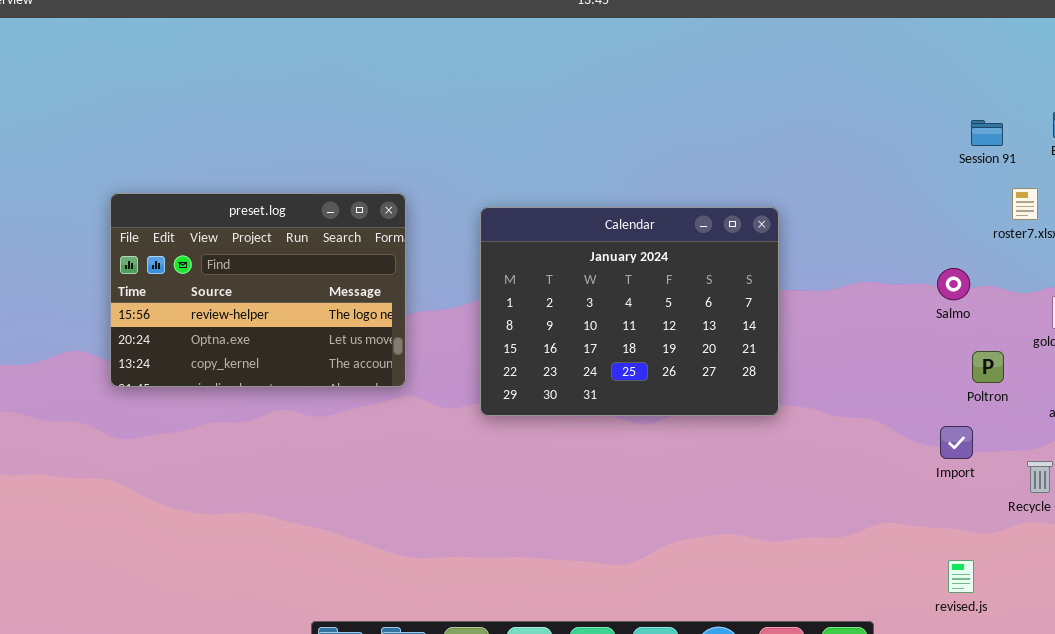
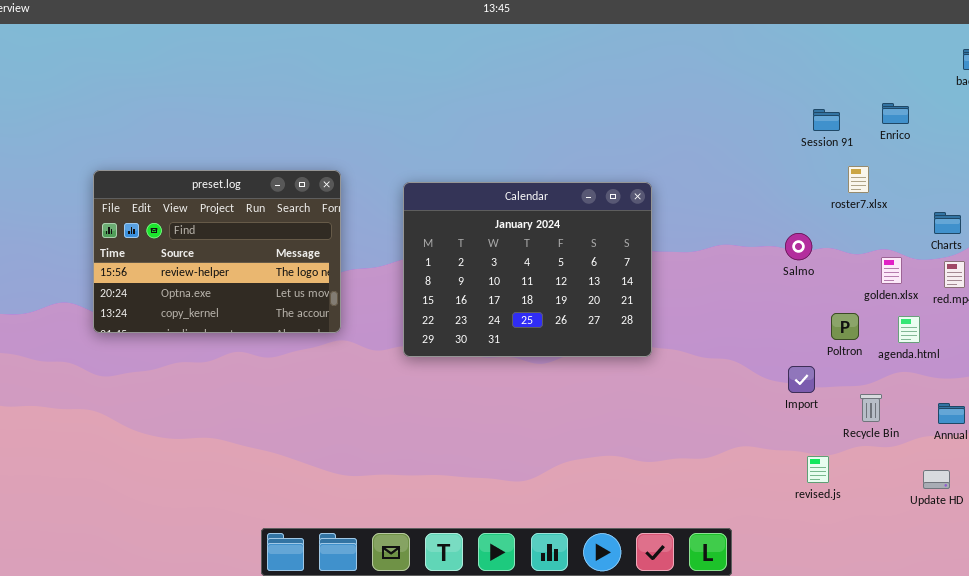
Poltron: [972,351,1004,383] -> [831,313,859,340], moved
revised.js: [948,560,974,593] -> [807,456,829,483], moved

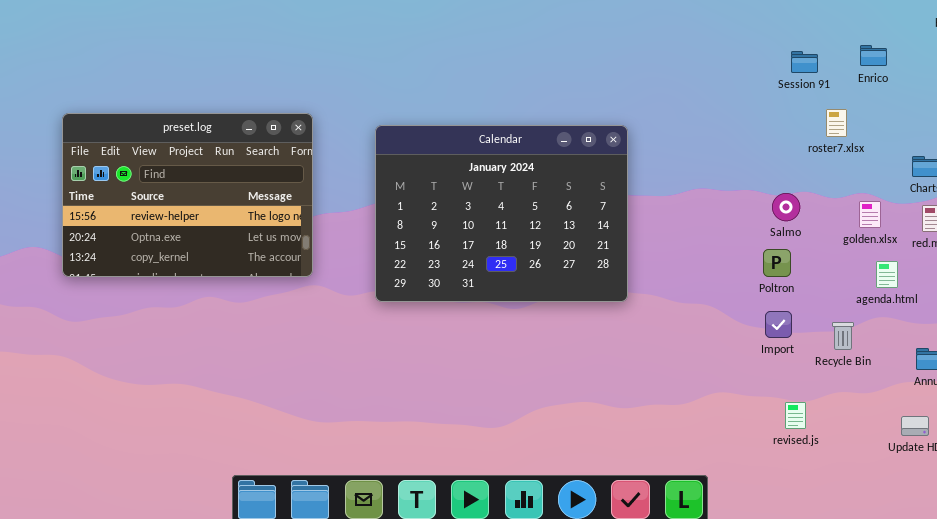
Salmo: [785,233,812,260] -> [772,193,800,221], moved
Poltron: [831,313,859,340] -> [763,249,791,277], moved
Recycle Bin: [860,394,882,422] -> [832,322,854,350], moved

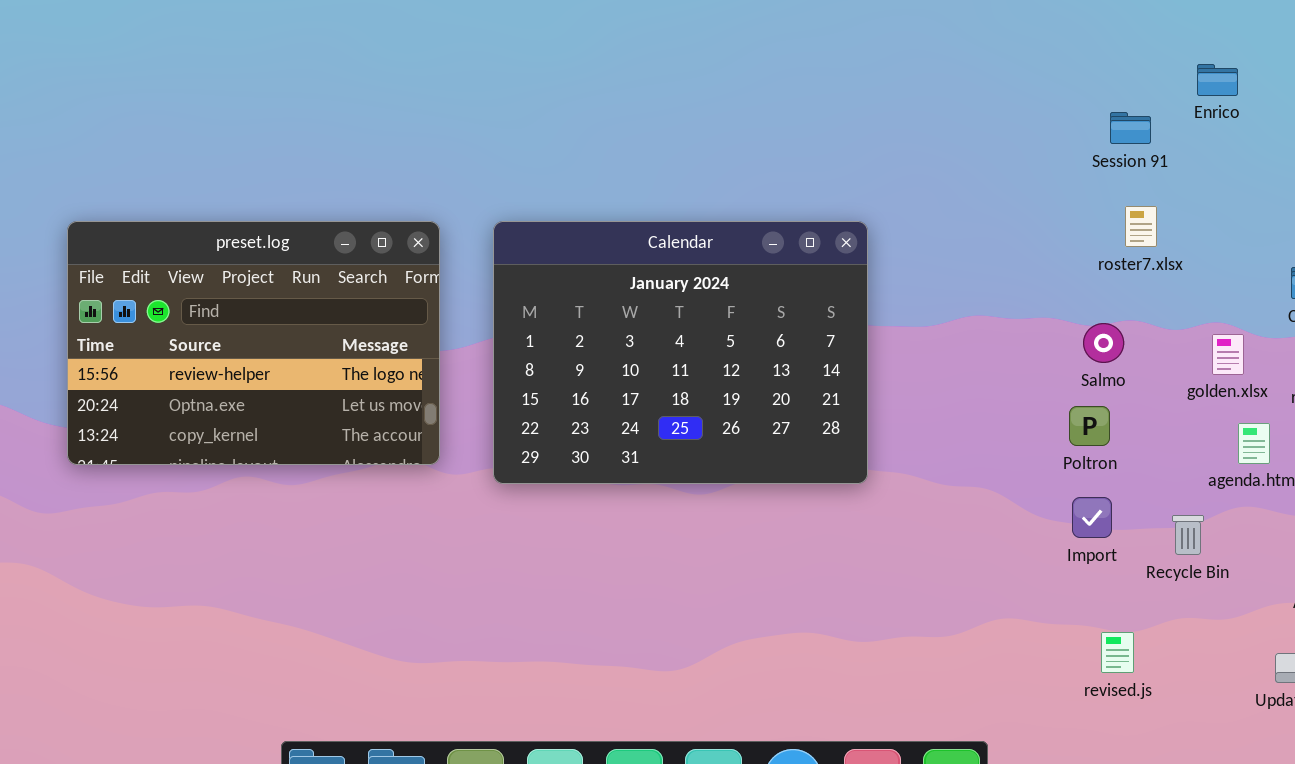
Enrico: [860,45,887,66] -> [1197,64,1238,96], moved
roster7.xlsx: [826,109,847,137] -> [1125,206,1157,247], moved
preset.log: [62,113,313,277] -> [67,221,440,465], moved

